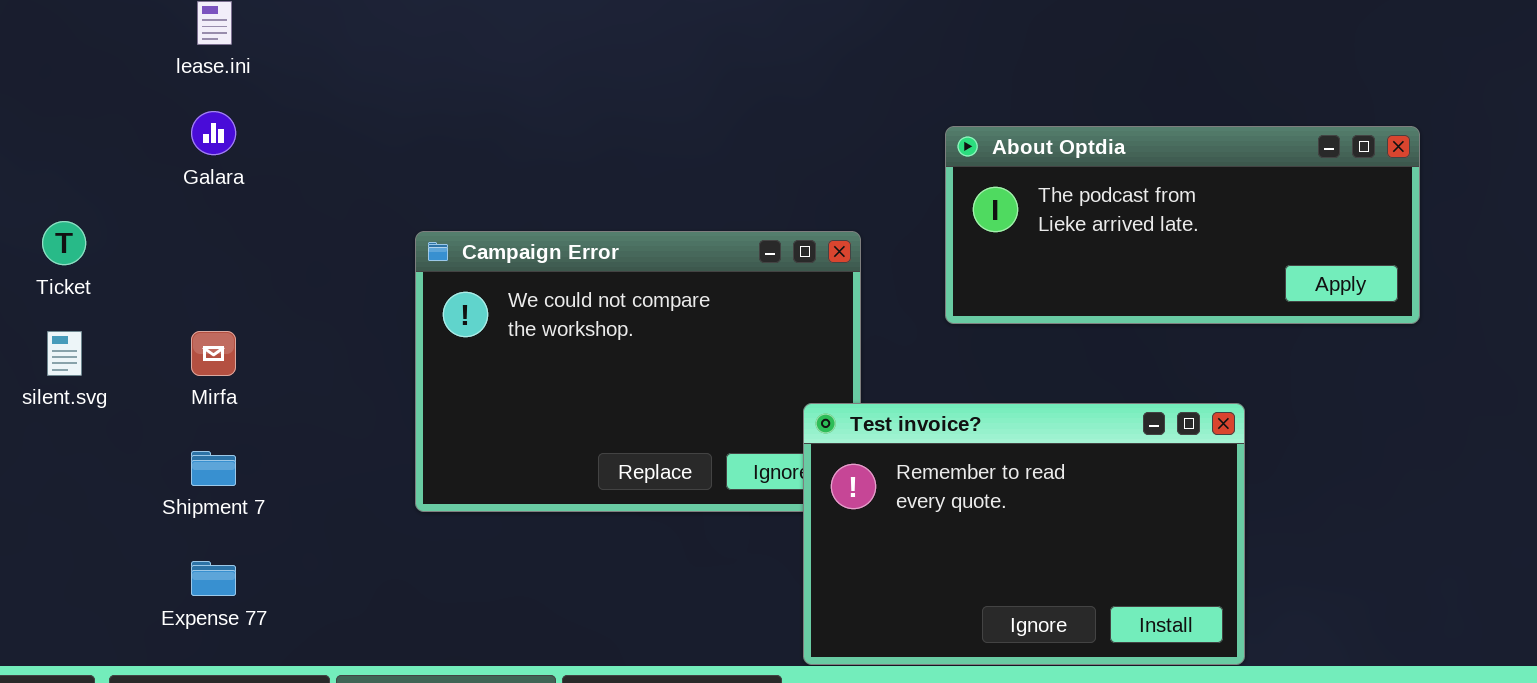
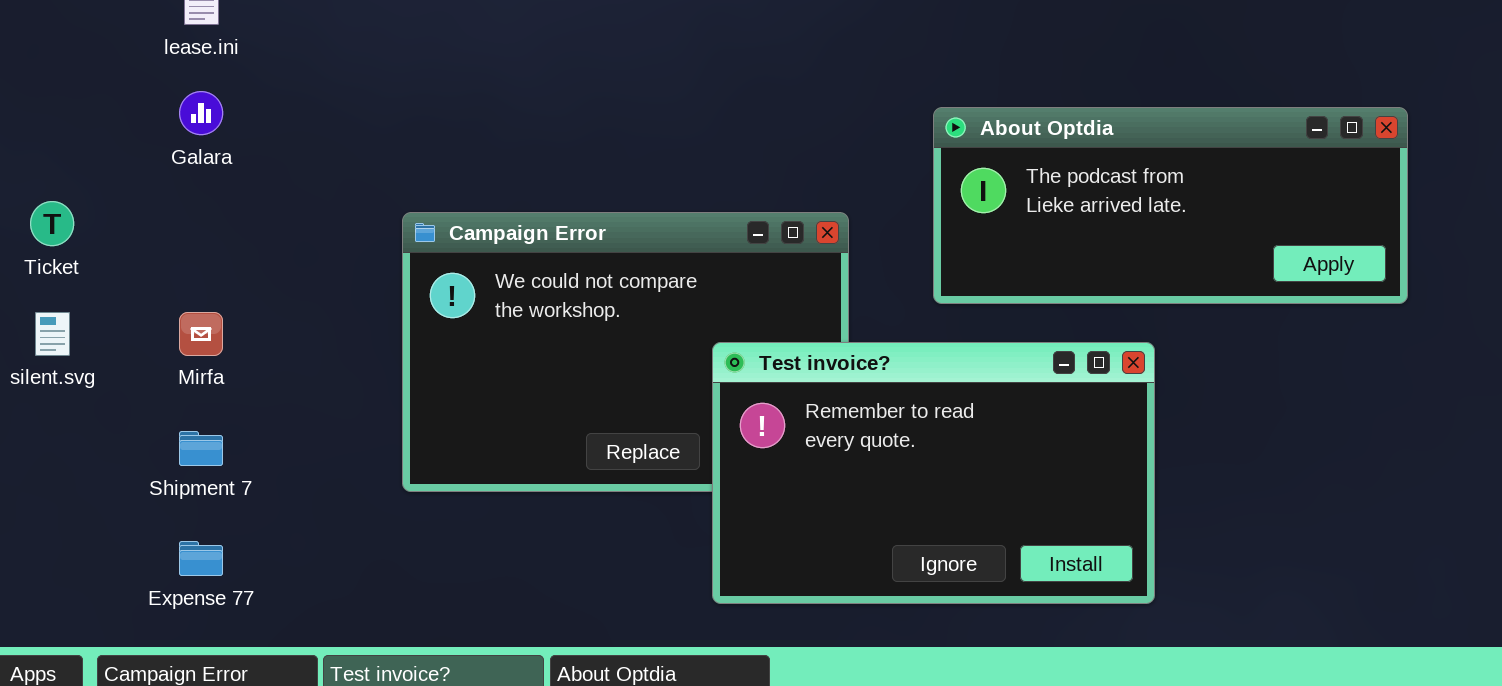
Test invoice?: [803,403,1245,665] -> [712,342,1155,604], moved

